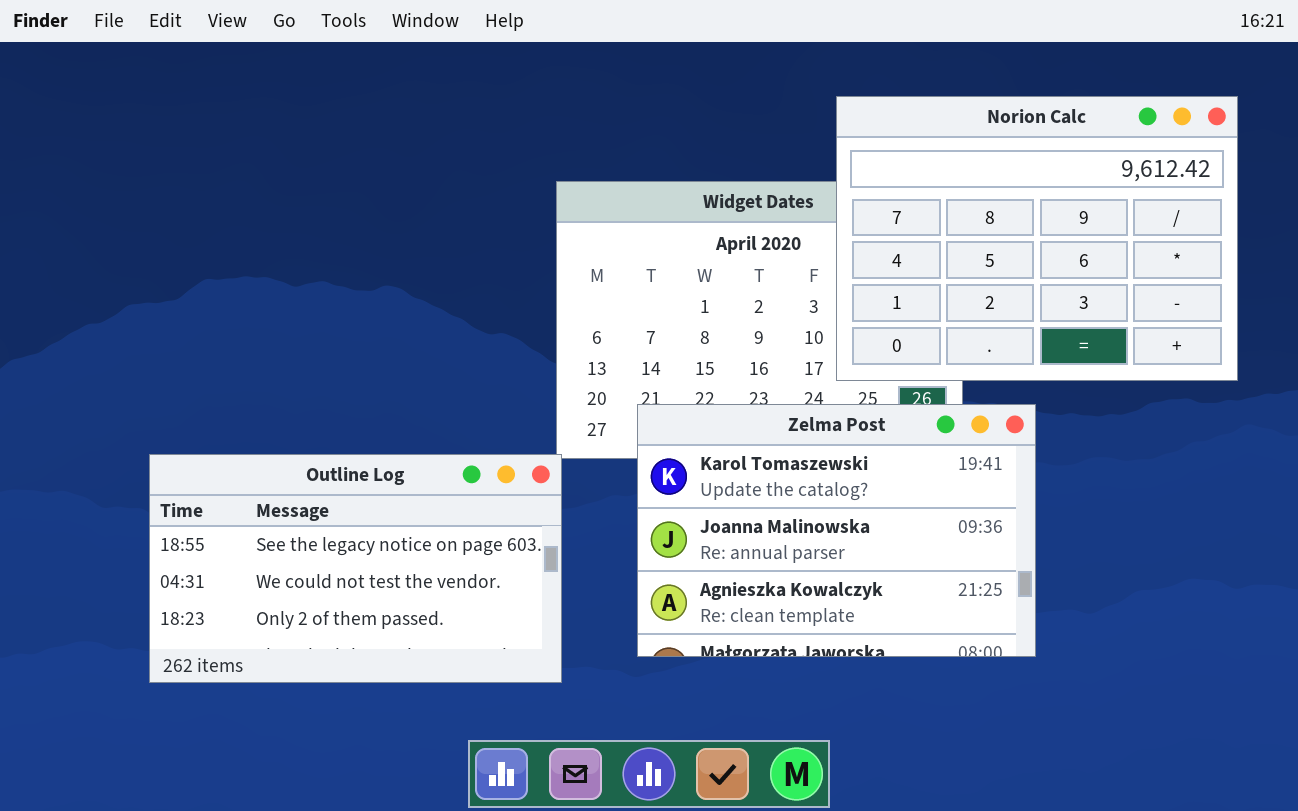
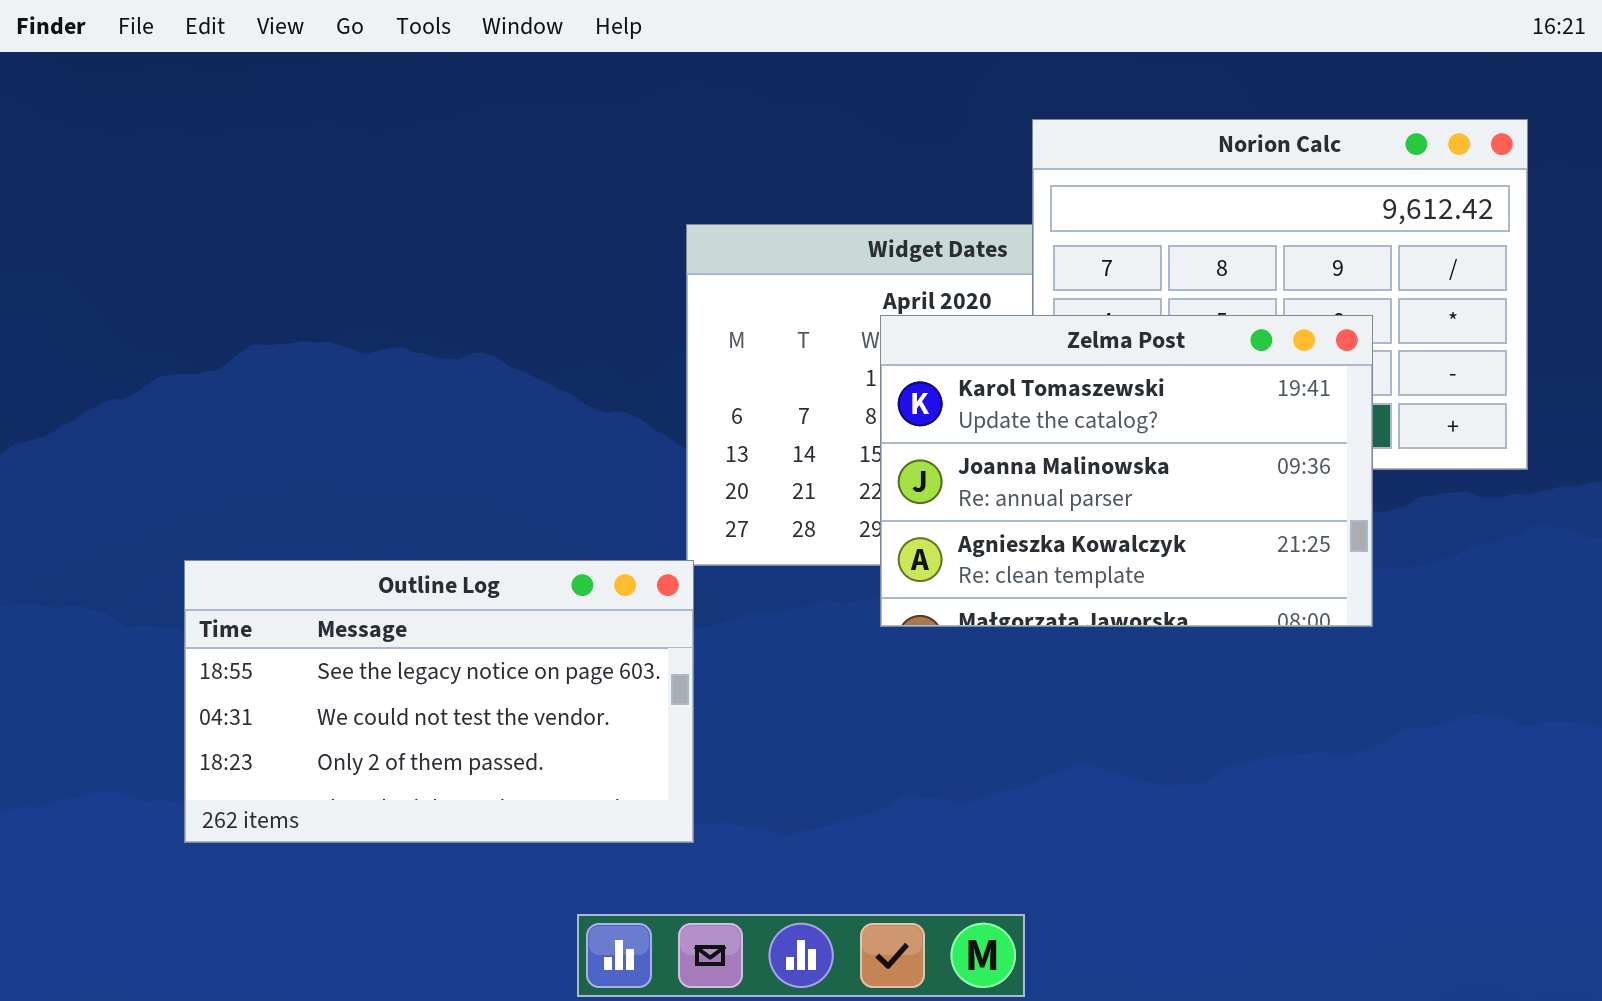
Zelma Post: [637,404,1036,657] -> [880,315,1373,627], moved

